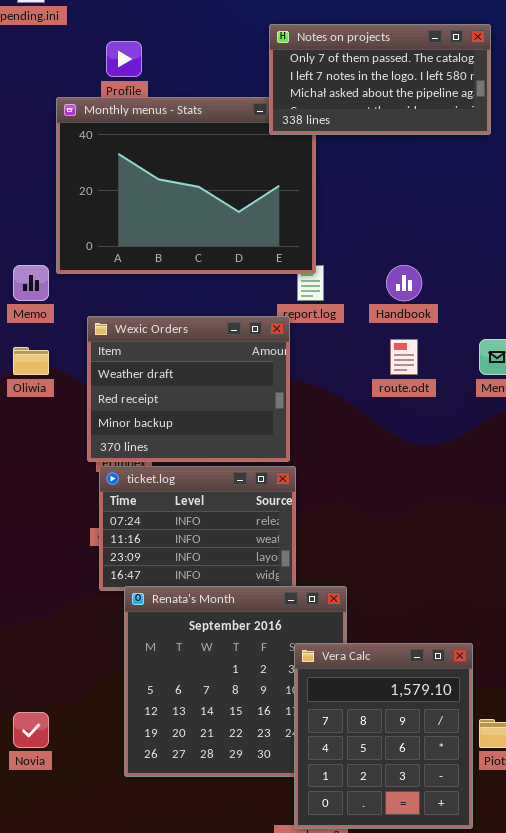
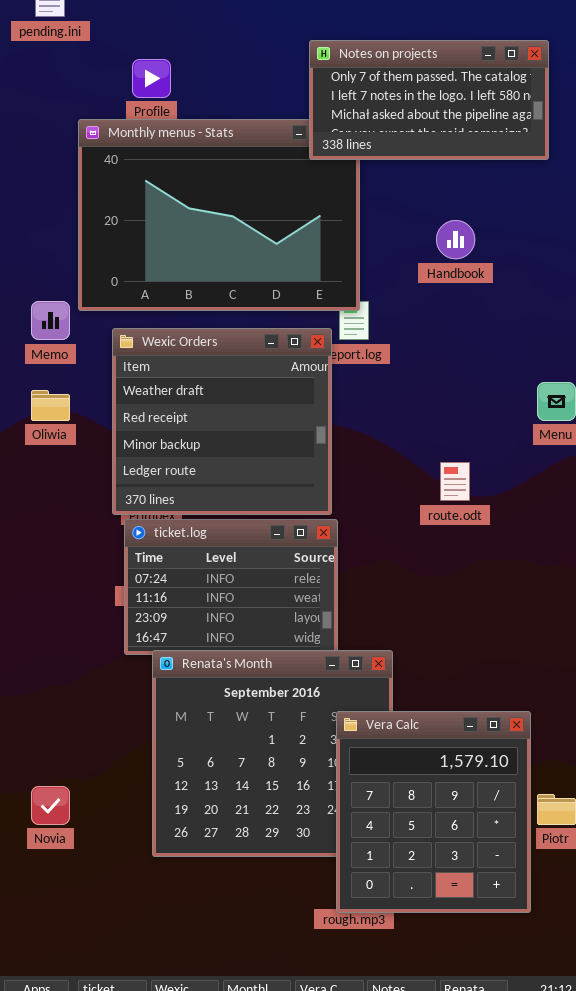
Handbook: [386,265,422,301] -> [436,220,475,259], moved
Wexic Orders: [87,316,290,462] -> [112,328,332,515], resized
route.odt: [390,339,418,375] -> [440,462,470,501], moved

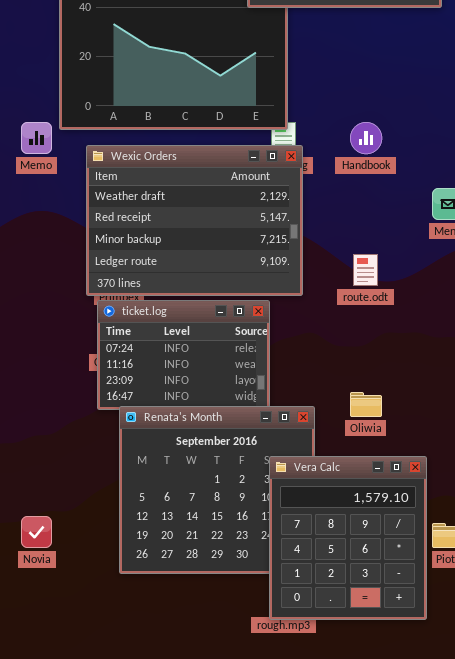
Handbook: [436,220,475,259] -> [350,122,382,154], moved
Wexic Orders: [112,328,332,515] -> [86,145,303,296], resized
Oliwia: [31,390,70,421] -> [350,392,382,417], moved

